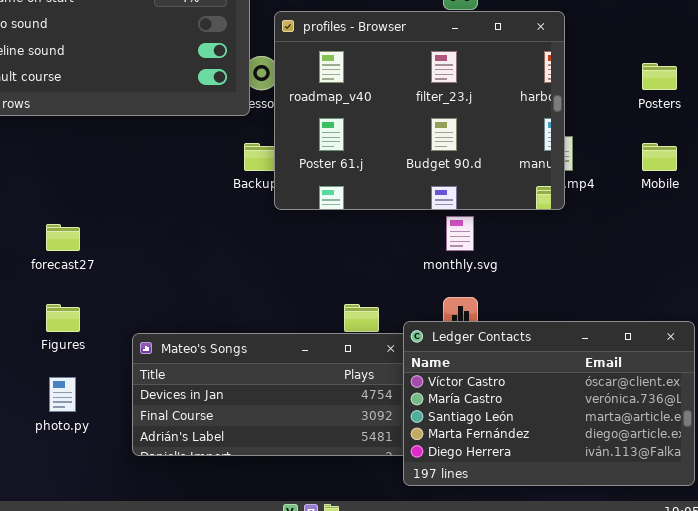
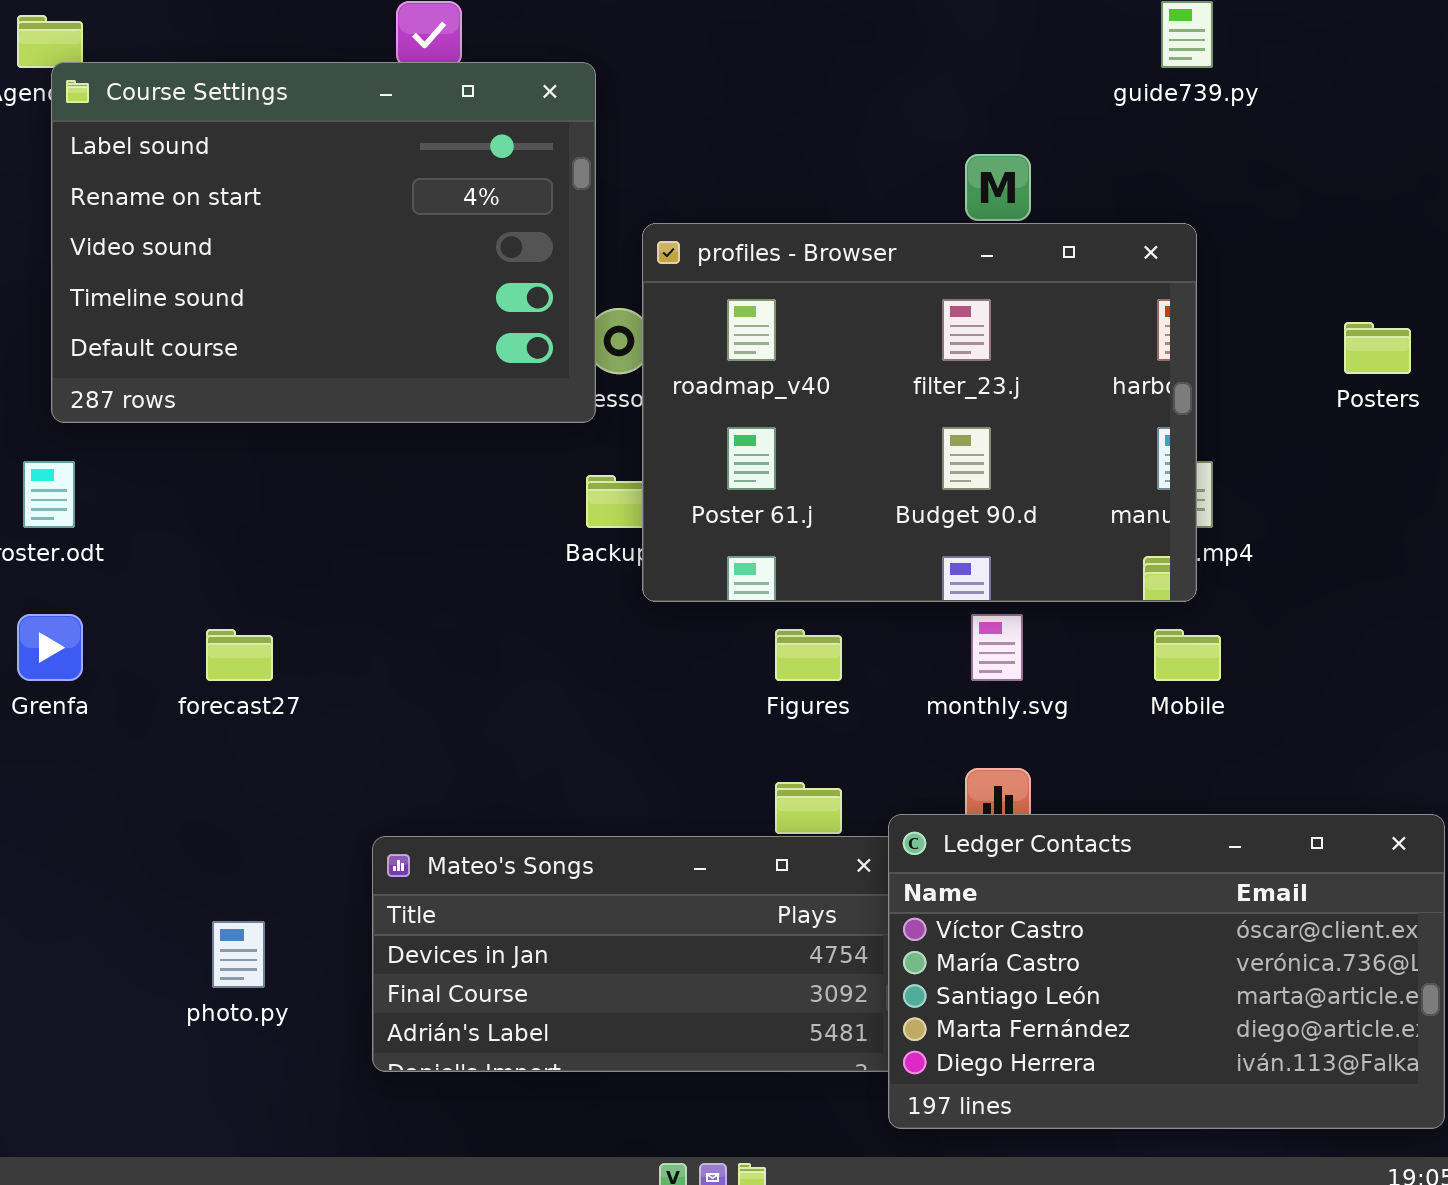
Mobile: [642,143,677,171] -> [1154,629,1221,681], moved
Figures: [46,304,80,332] -> [775,629,842,681], moved

